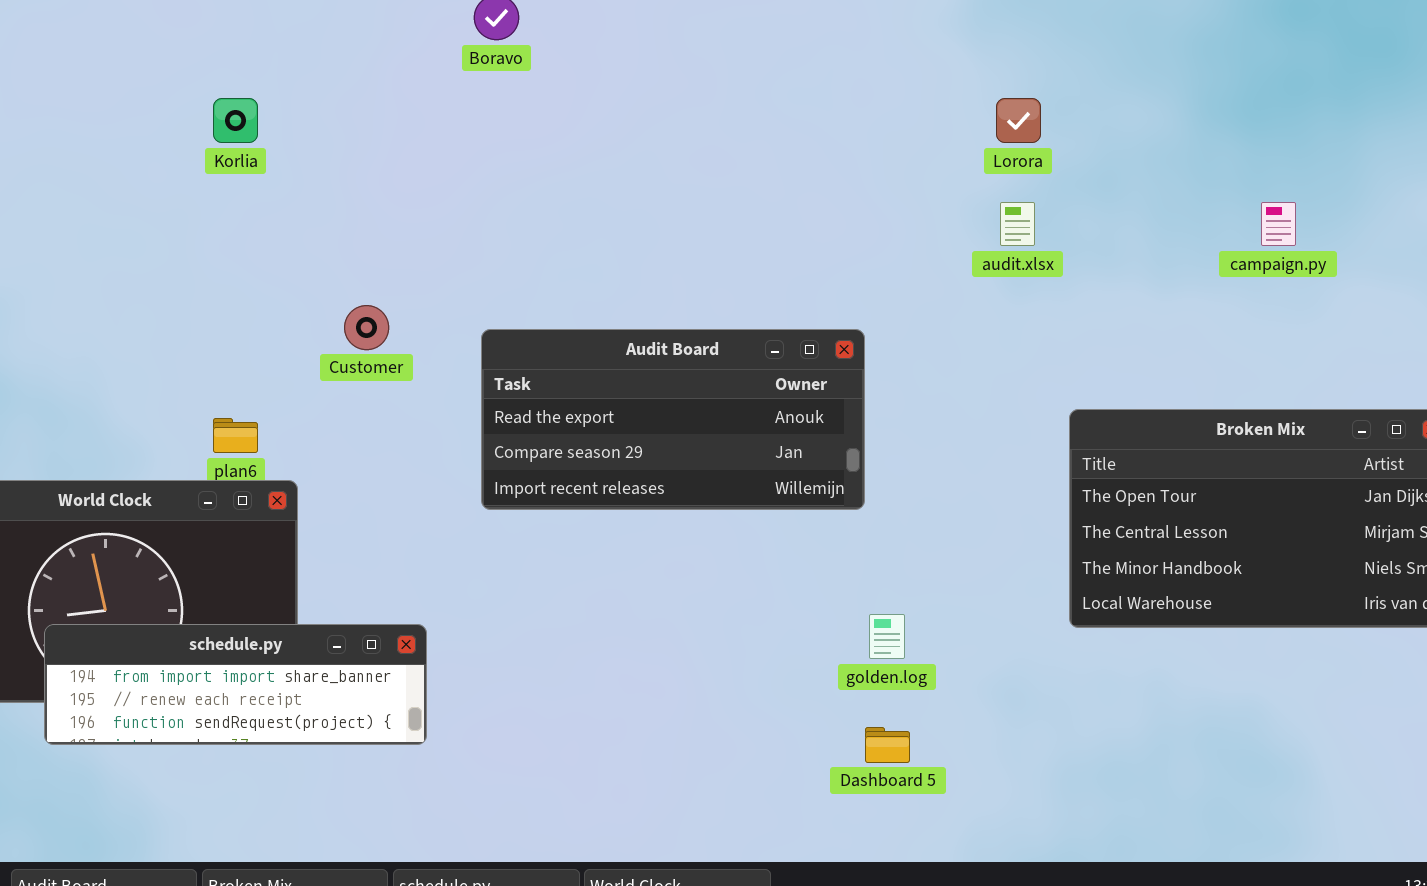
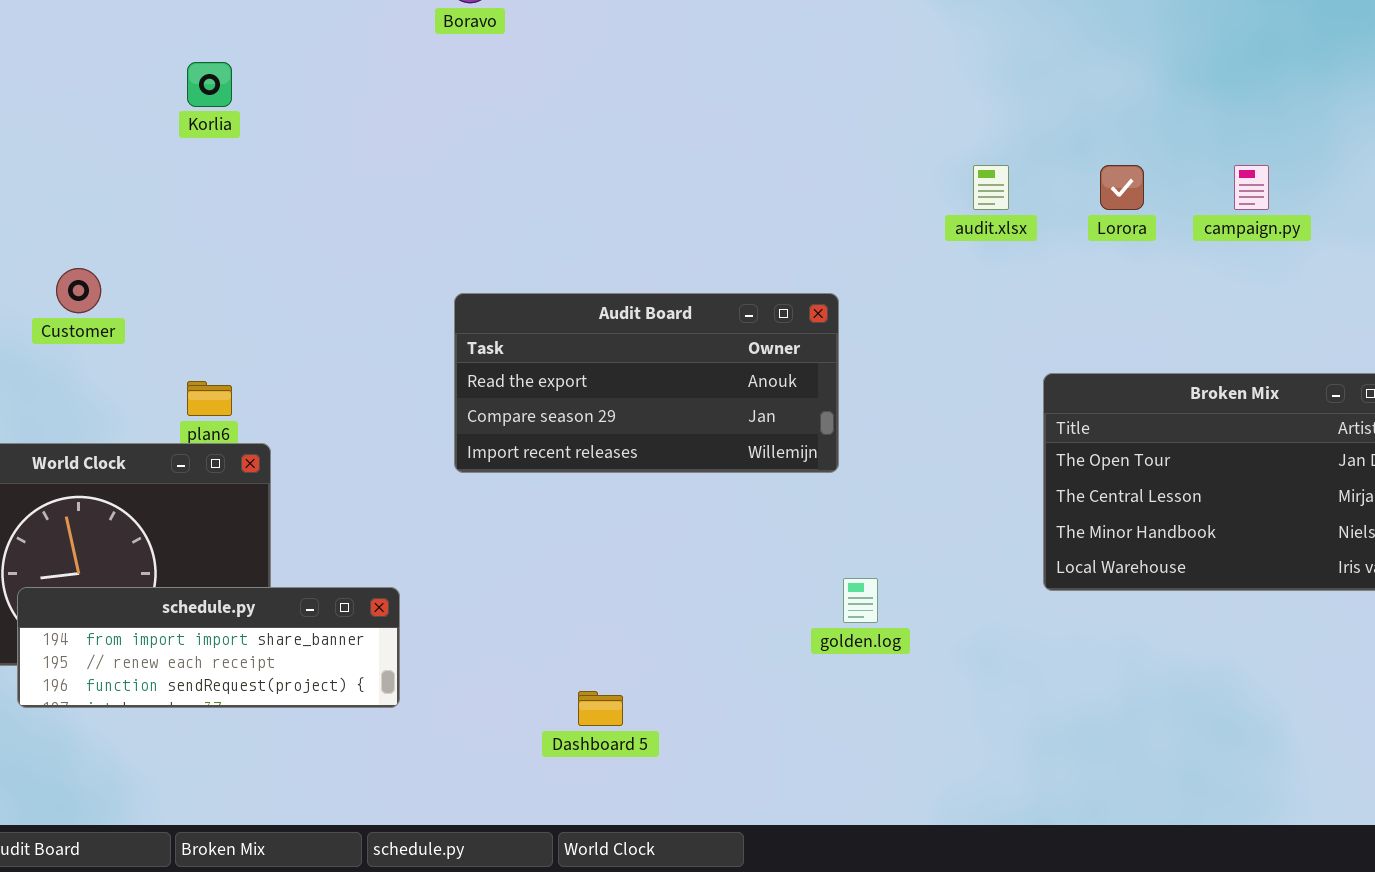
Lorora: [996,98,1041,143] -> [1100,165,1144,210], moved
Customer: [344,305,389,350] -> [56,268,101,313], moved
Dashboard 5: [865,727,910,763] -> [578,691,623,726], moved

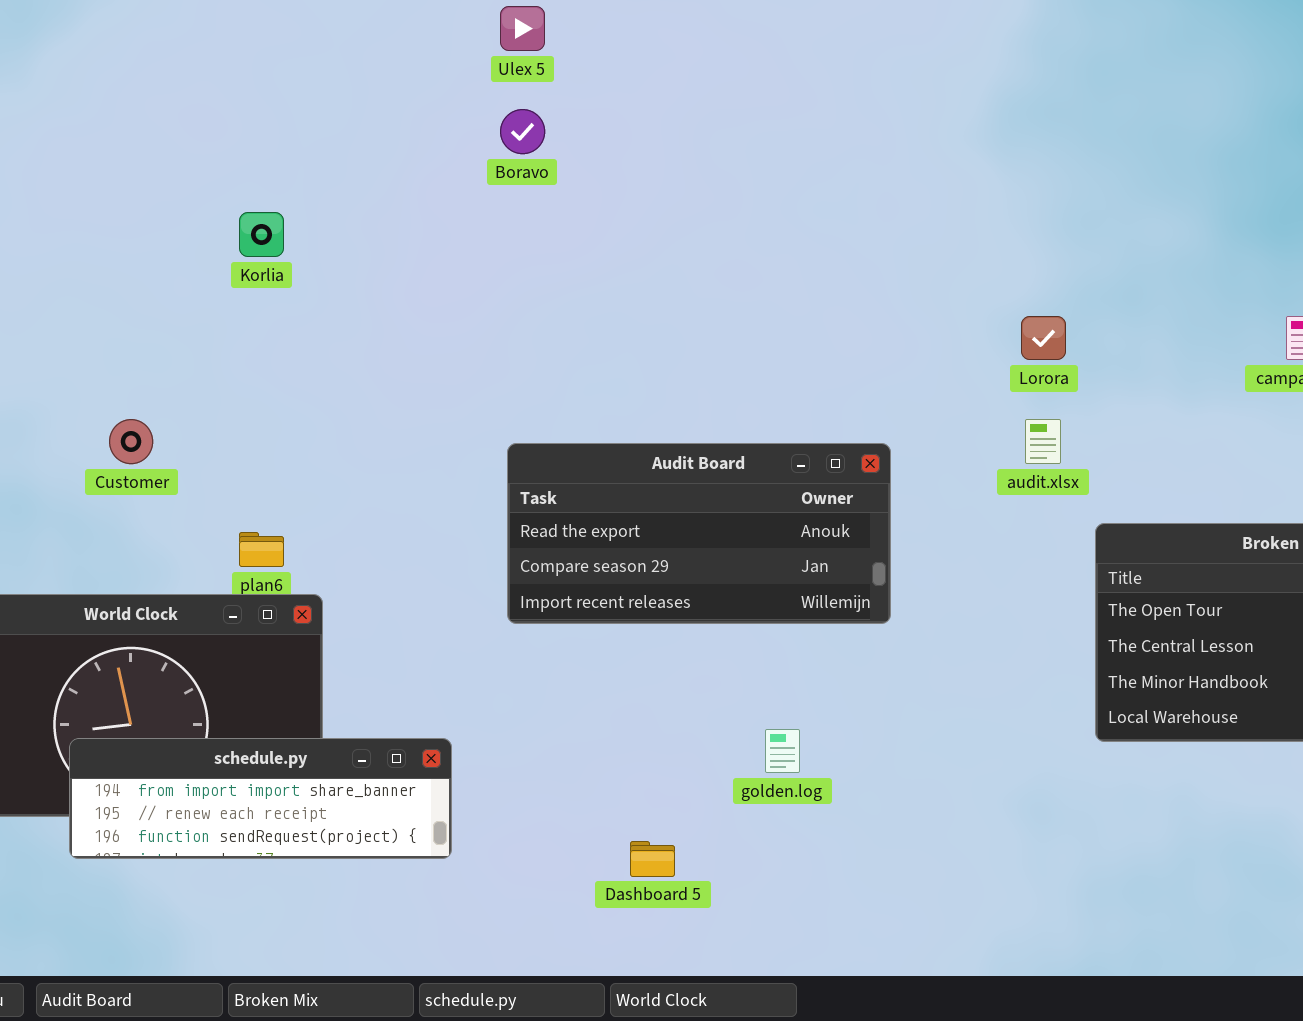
audit.xlsx: [973,165,1009,210] -> [1025,419,1061,464], moved
Lorora: [1100,165,1144,210] -> [1021,316,1066,360], moved
golden.log: [843,578,878,623] -> [765,729,800,773], moved

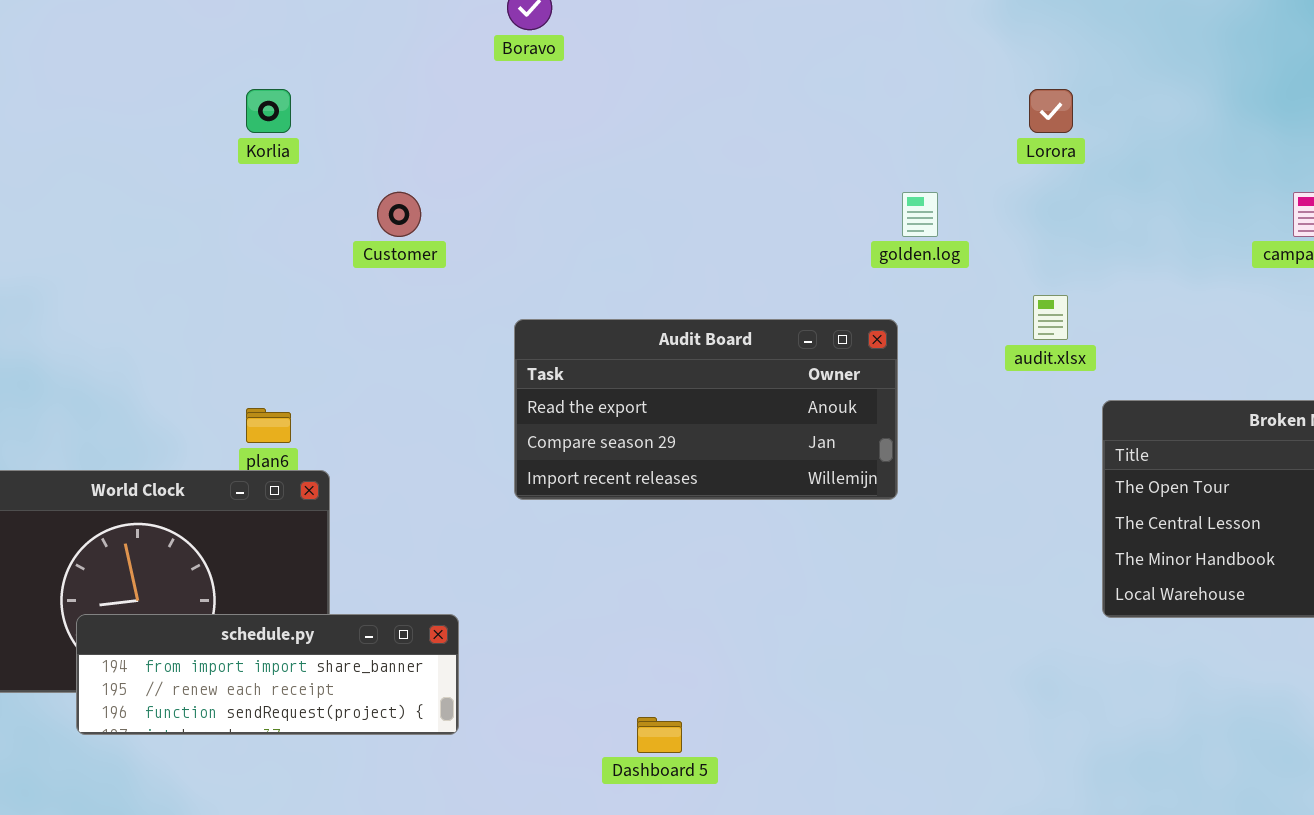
Lorora: [1021,316,1066,360] -> [1029,89,1073,133], moved
Customer: [109,419,153,464] -> [377,192,421,237], moved
golden.log: [765,729,800,773] -> [902,192,938,237], moved

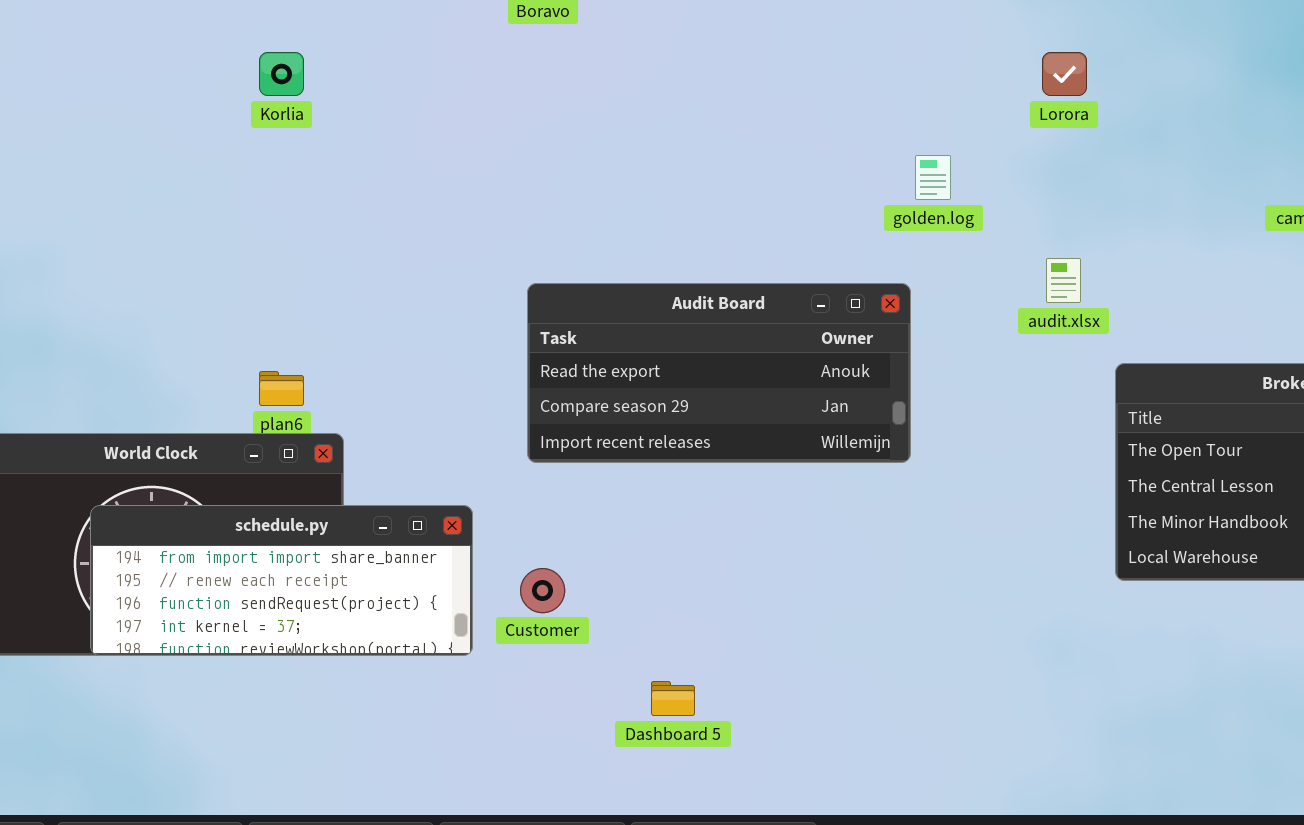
Customer: [377,192,421,237] -> [520,568,565,613], moved
schedule.py: [76,614,459,735] -> [90,505,473,656], moved, resized

